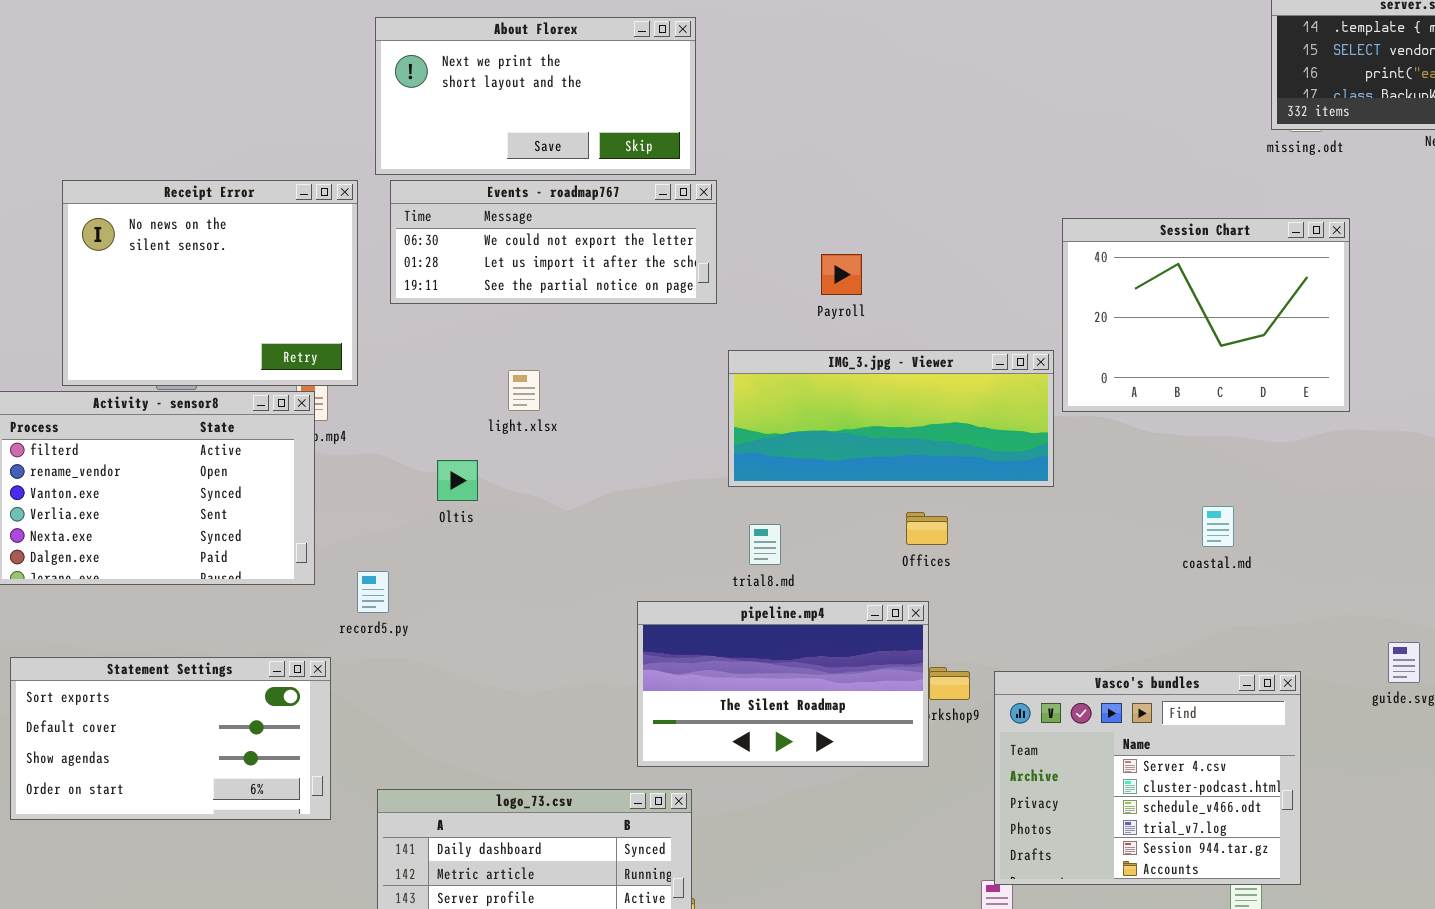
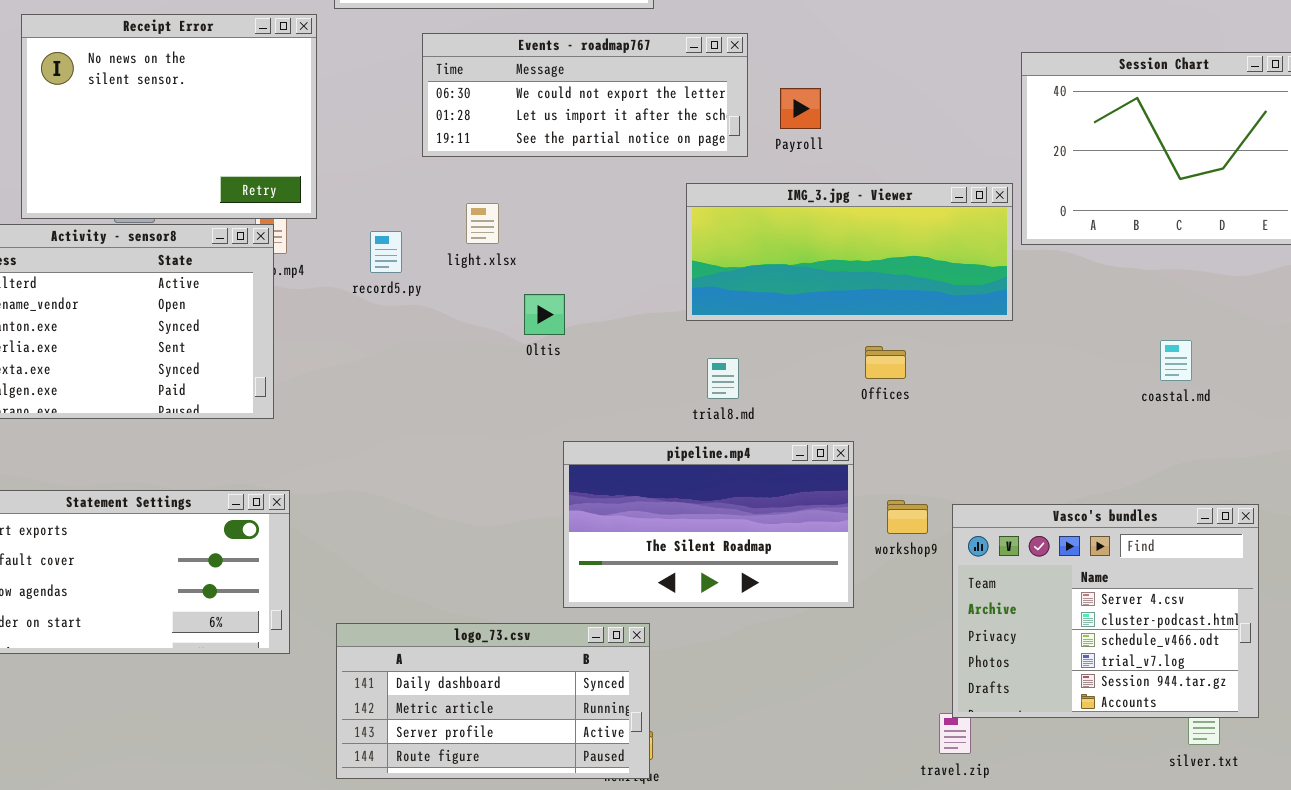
Events - roadmap767: [390,180,717,304] -> [422,33,748,157], moved
Oltis: [437,460,478,501] -> [524,294,565,335], moved
record5.py: [357,571,389,613] -> [370,231,402,273], moved
pipeline.mp4: [637,601,929,767] -> [563,441,854,608], moved

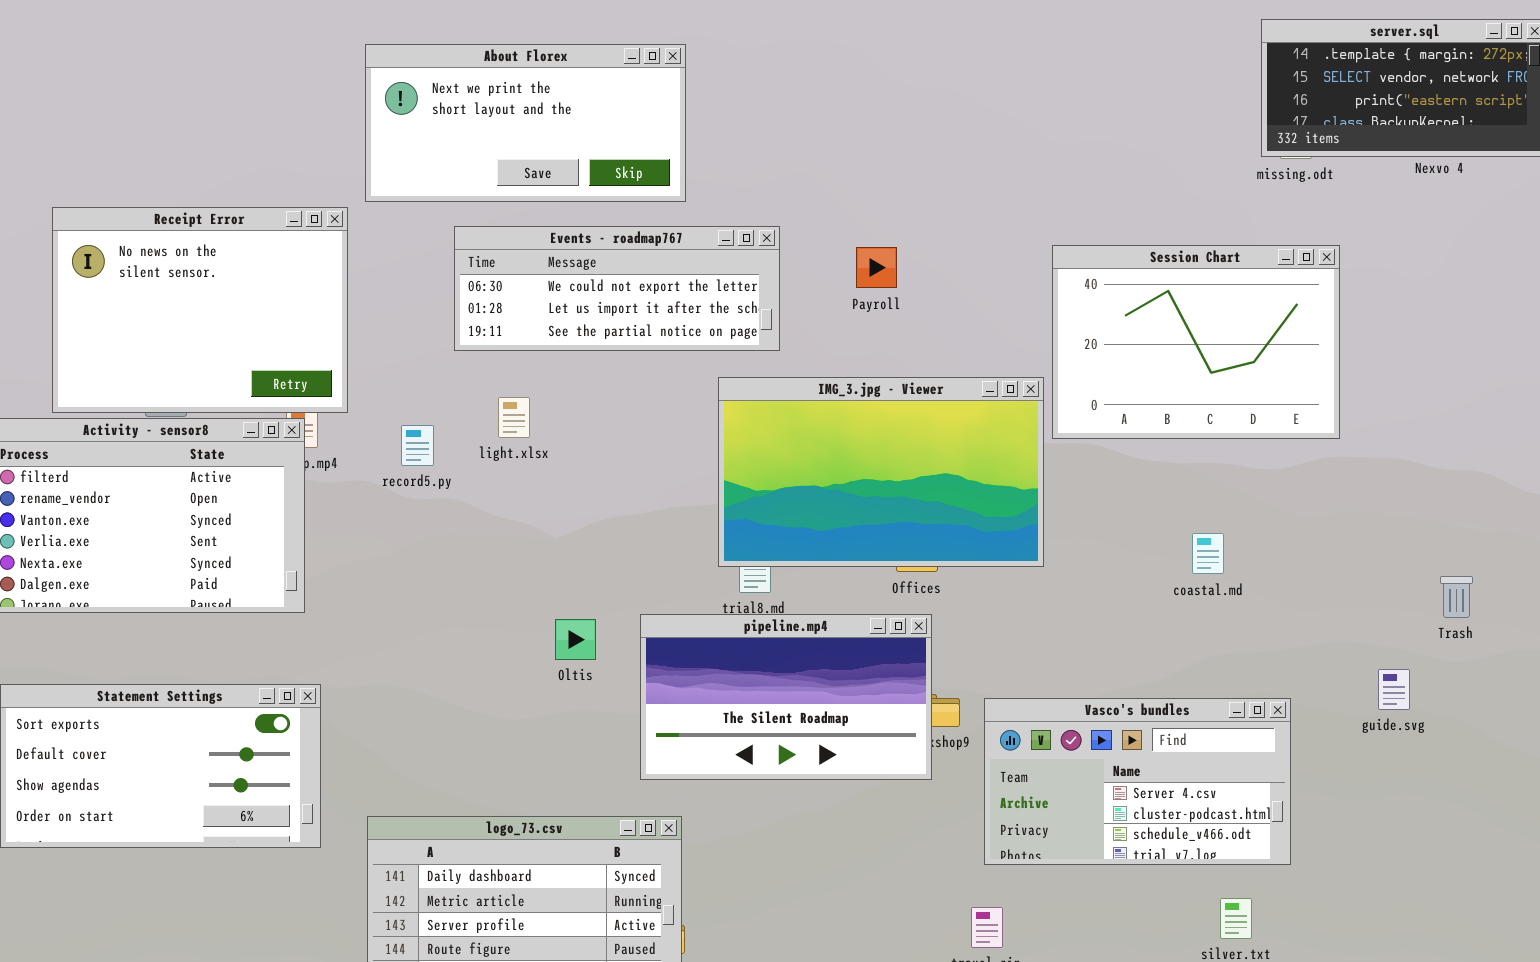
Payroll: [780,88,821,129] -> [856,247,897,288], moved
IMG_3.jpg - Viewer: [686,183,1013,321] -> [718,377,1044,567], resized
Oltis: [524,294,565,335] -> [555,619,596,660], moved
pipeline.mp4: [563,441,854,608] -> [640,614,932,780], moved
Vasco's bundles: [952,504,1259,718] -> [984,698,1291,865], resized

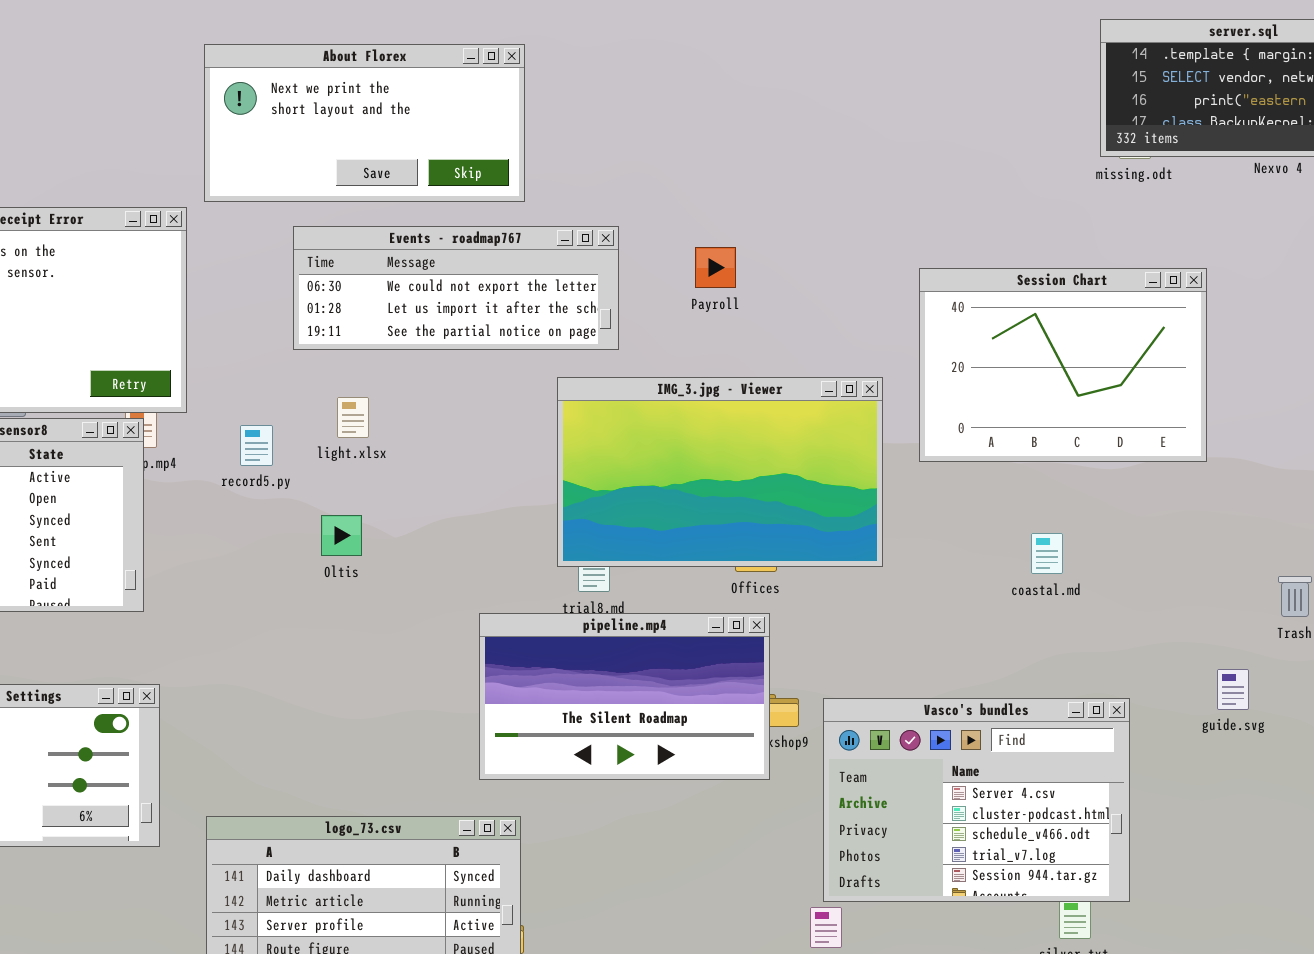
Session Chart: [1052,245,1340,439] -> [919,268,1207,462], moved
Oltis: [555,619,596,660] -> [321,515,362,556], moved
Vasco's bundles: [984,698,1291,865] -> [823,698,1130,902], resized

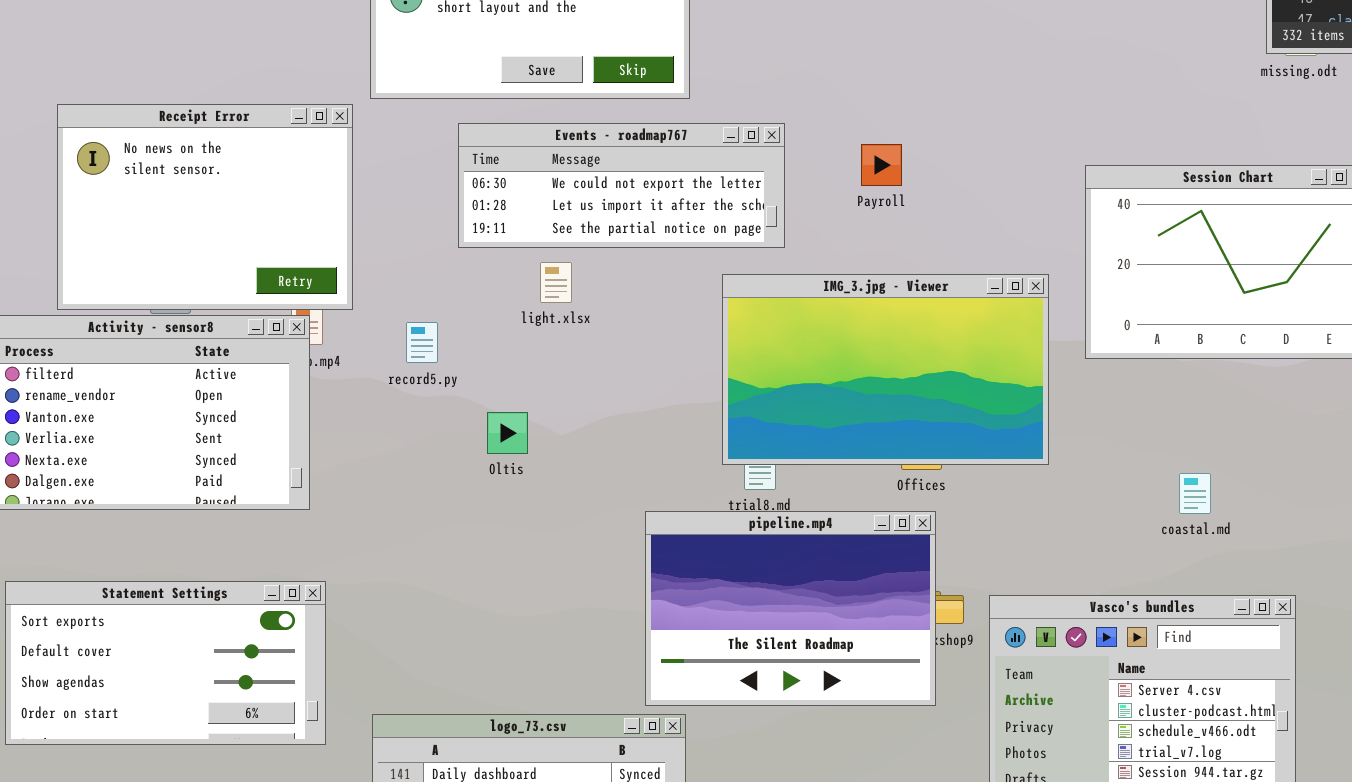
light.xlsx: [337,397,369,438] -> [540,262,572,303], moved
coastal.md: [1031,533,1063,574] -> [1179,473,1211,514], moved
pipeline.mp4: [479,613,770,780] -> [645,511,936,706], resized

